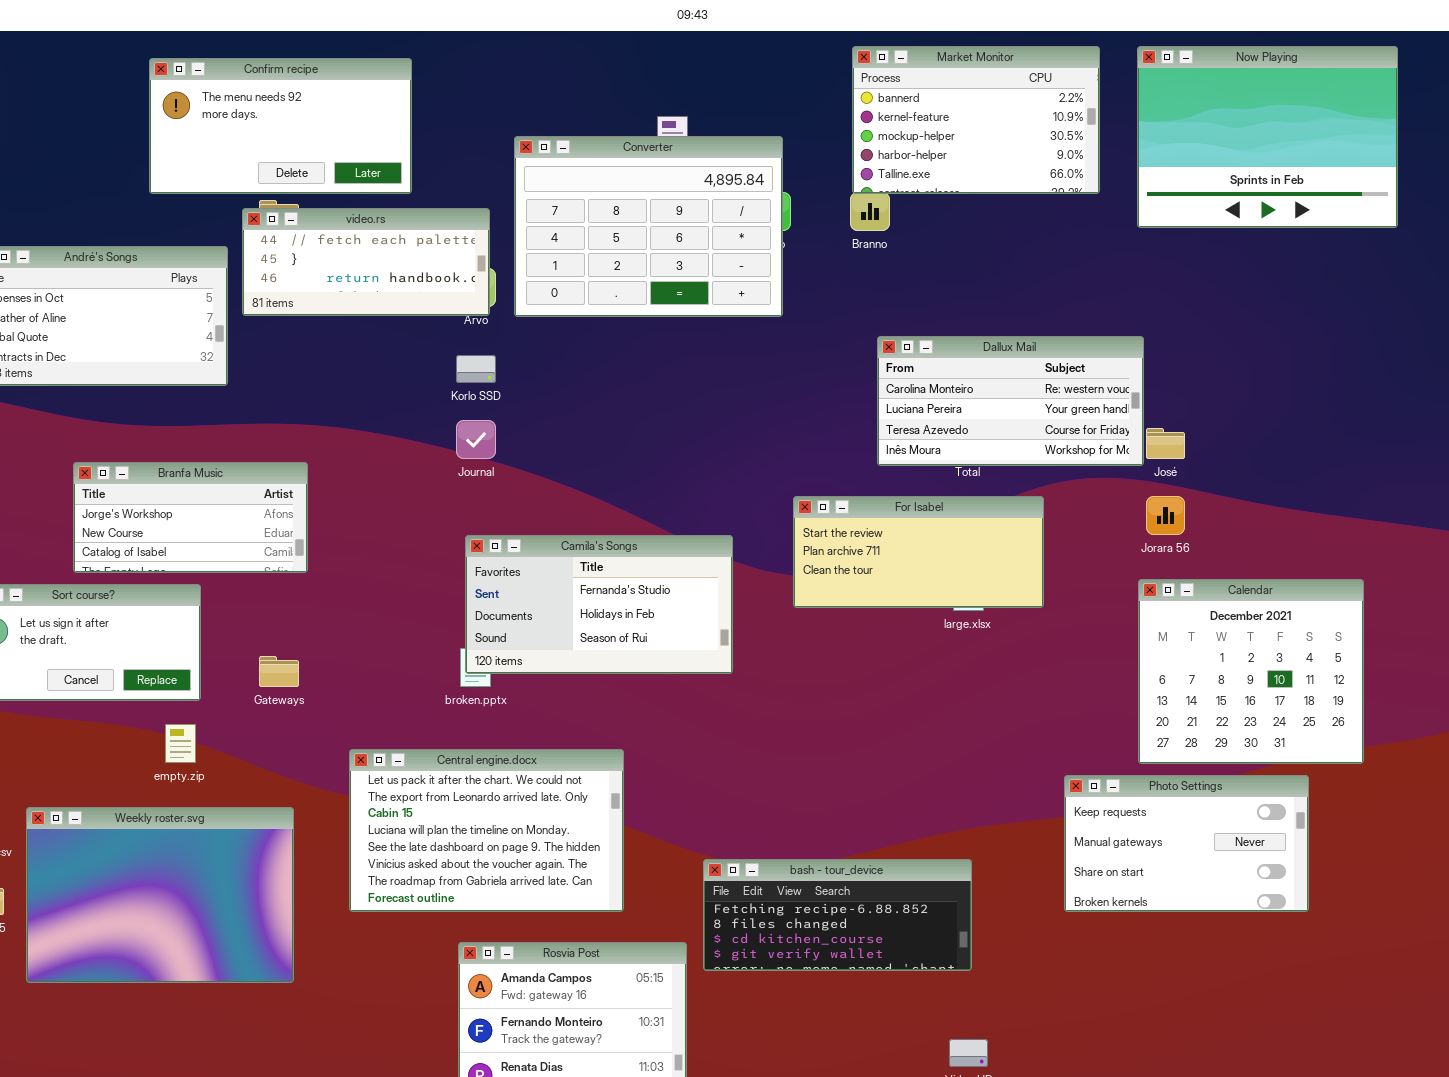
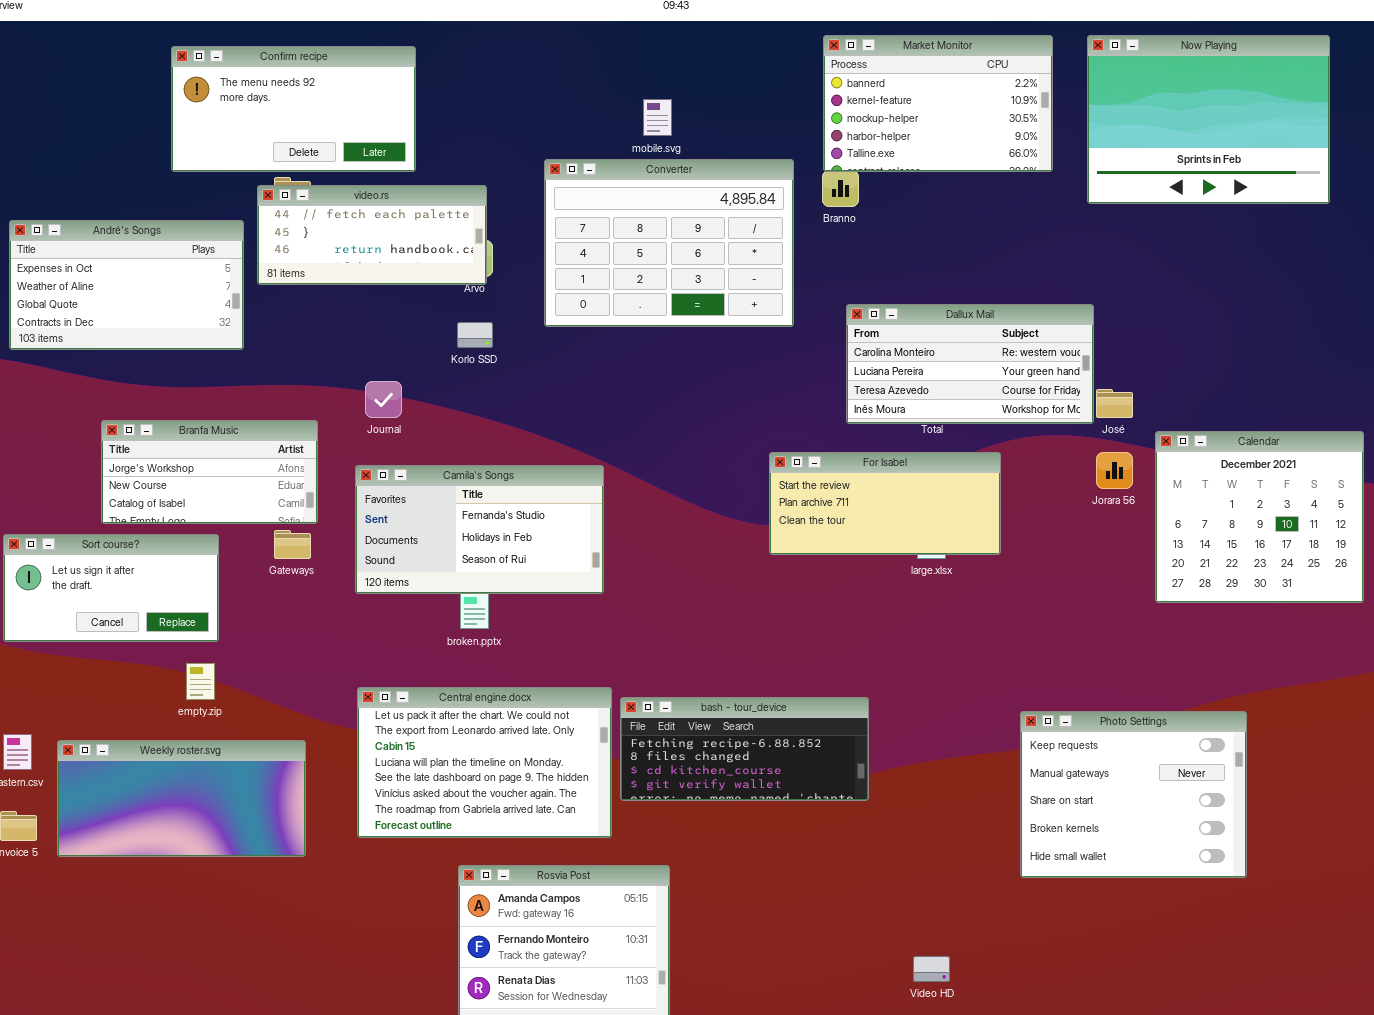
Converter: [514,136,783,317] -> [544,159,794,327], moved
Journal: [456,420,496,459] -> [365,381,402,418], moved
Camila's Songs: [465,535,733,674] -> [355,465,604,594], moved
Calendar: [1138,579,1364,764] -> [1155,431,1364,603], moved
Gateways: [259,656,299,687] -> [274,530,311,559], moved
Photo Settings: [1064,775,1309,912] -> [1020,711,1247,878], resized
Weekly roster.svg: [26,807,294,983] -> [57,740,306,857], resized
bash - tour_device: [703,859,972,971] -> [620,697,869,801], moved

